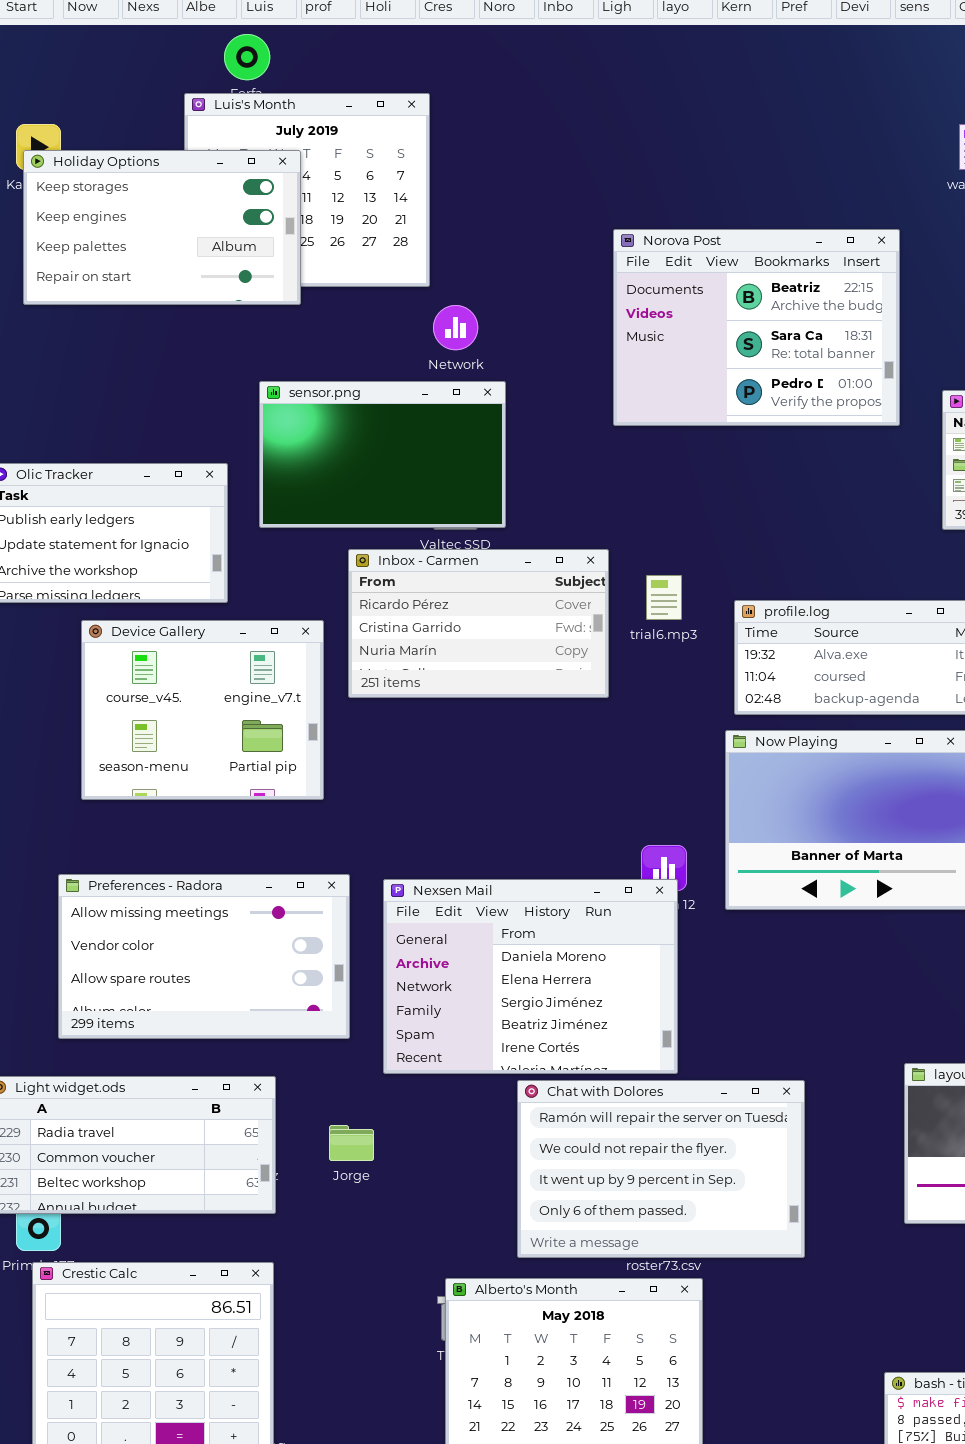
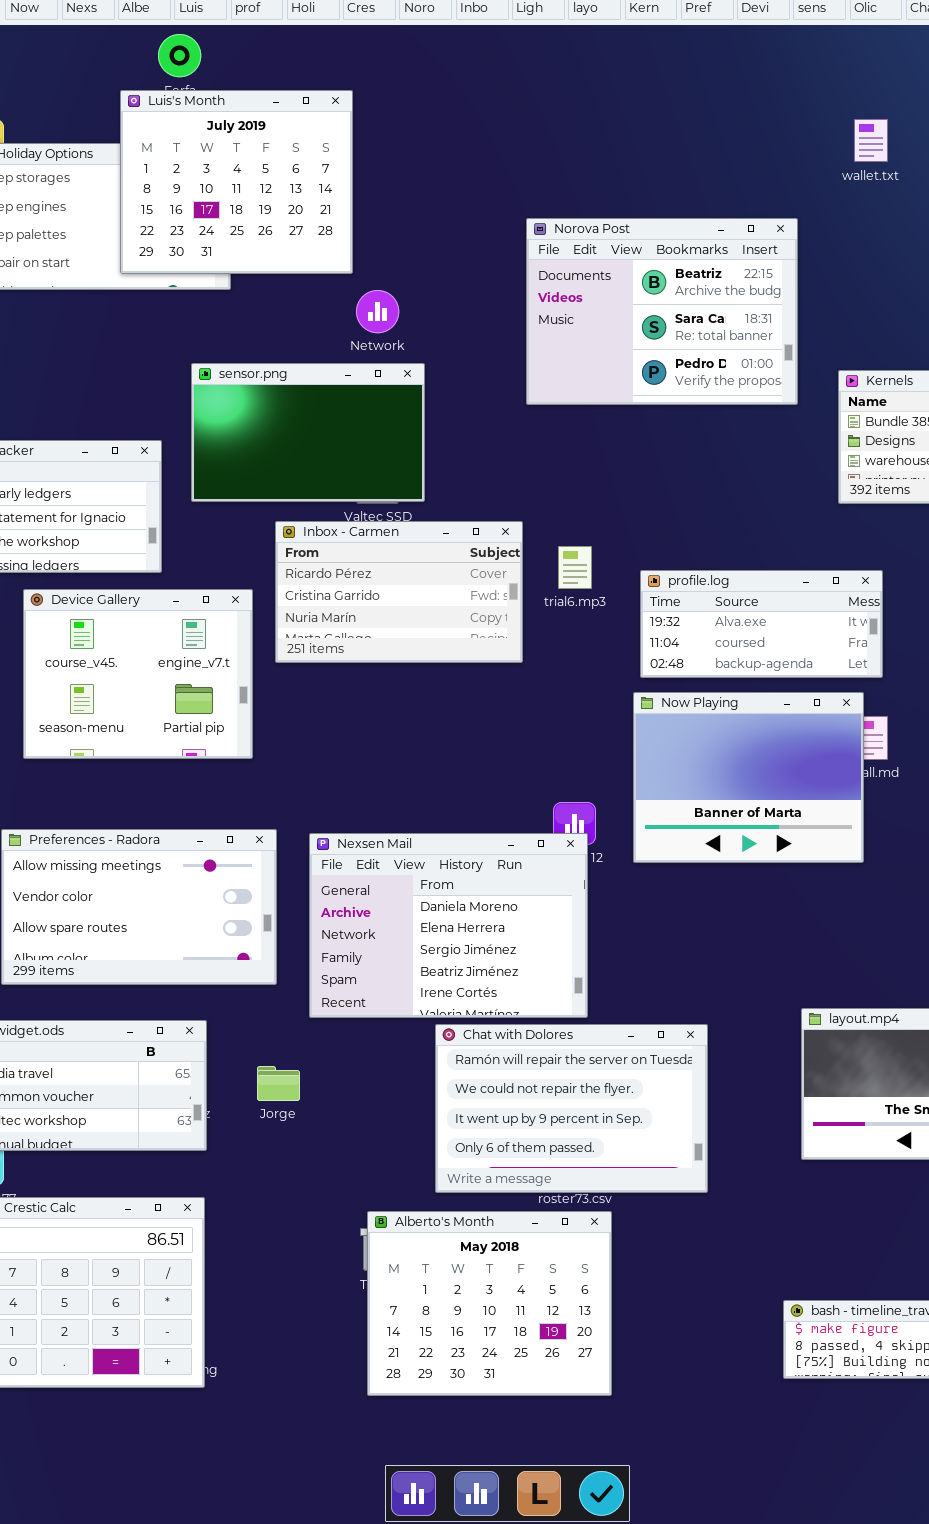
Luis's Month: [184,93,430,287] -> [120,90,353,274], raised

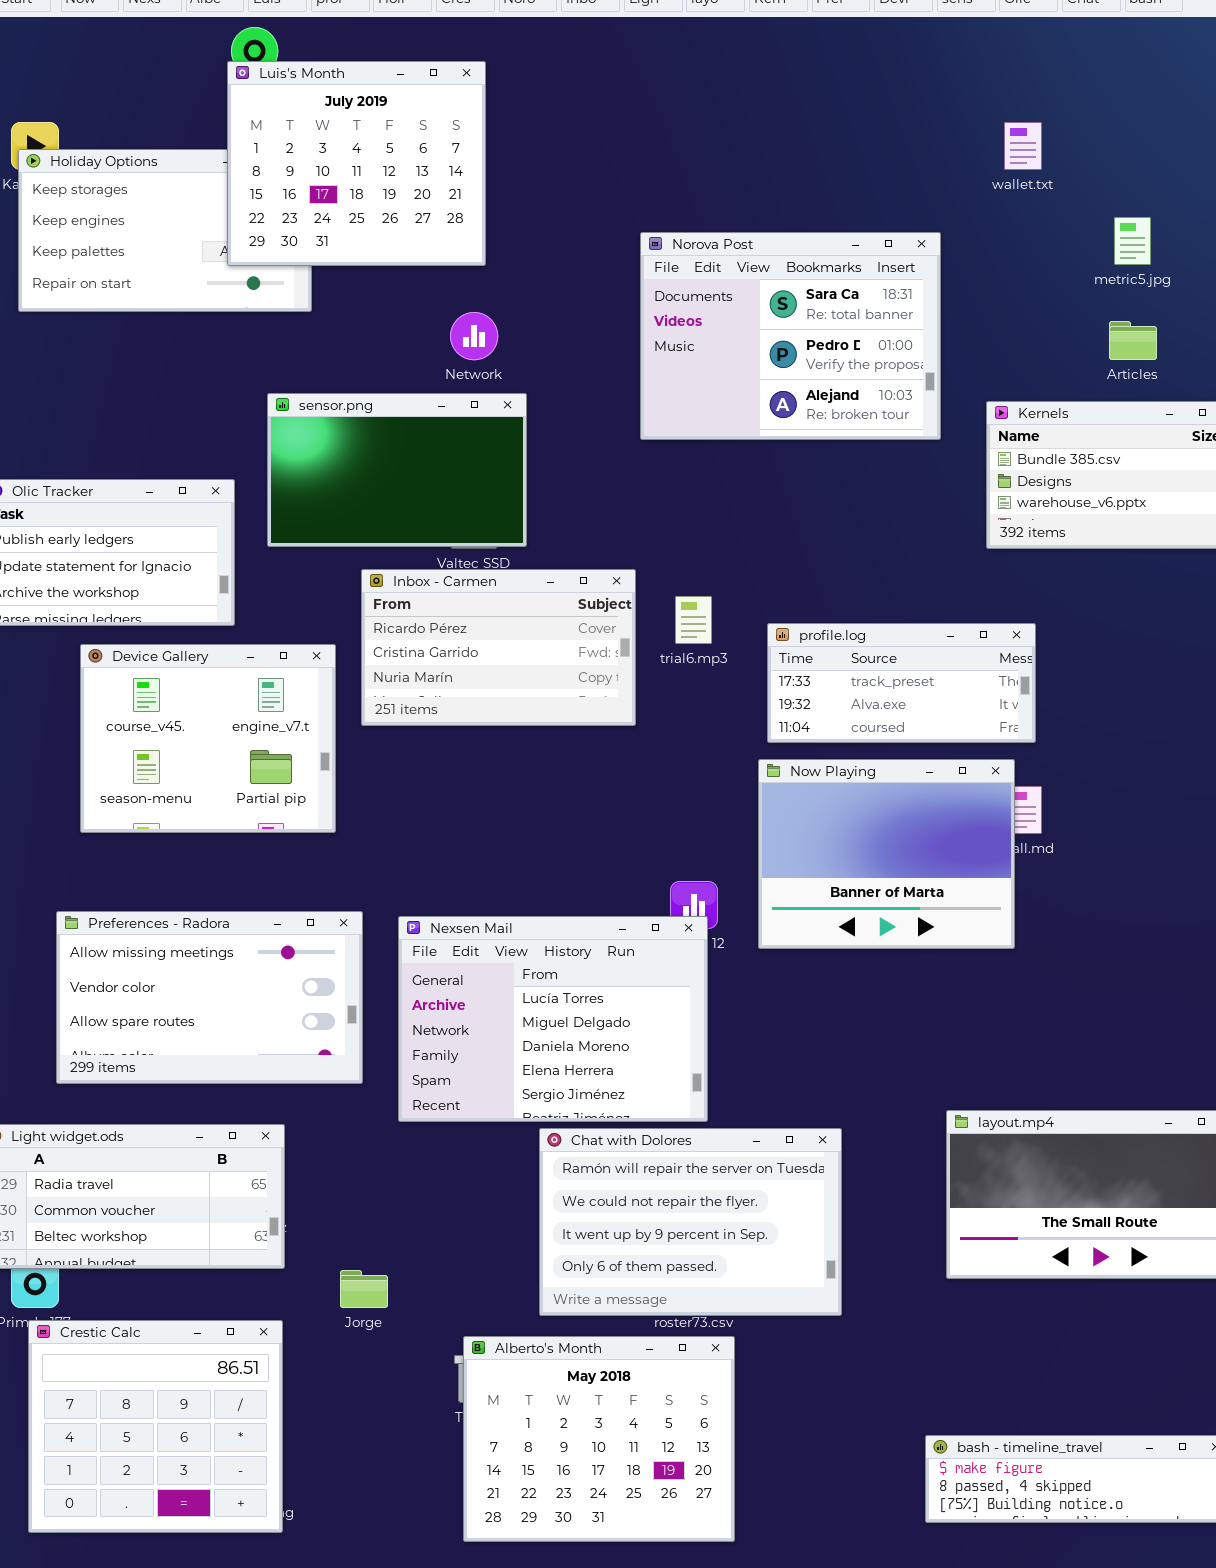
Luis's Month: [120,90,353,274] -> [227,61,486,266], moved
Norova Post: [526,218,798,405] -> [640,232,941,440], scrolled down 1 row
profile.log: [640,570,883,678] -> [767,623,1036,743], scrolled up 1 row
Nexsen Mail: [309,833,588,1018] -> [398,916,708,1122], scrolled up 2 rows
Jorge: [257,1066,300,1101] -> [340,1270,388,1308], moved

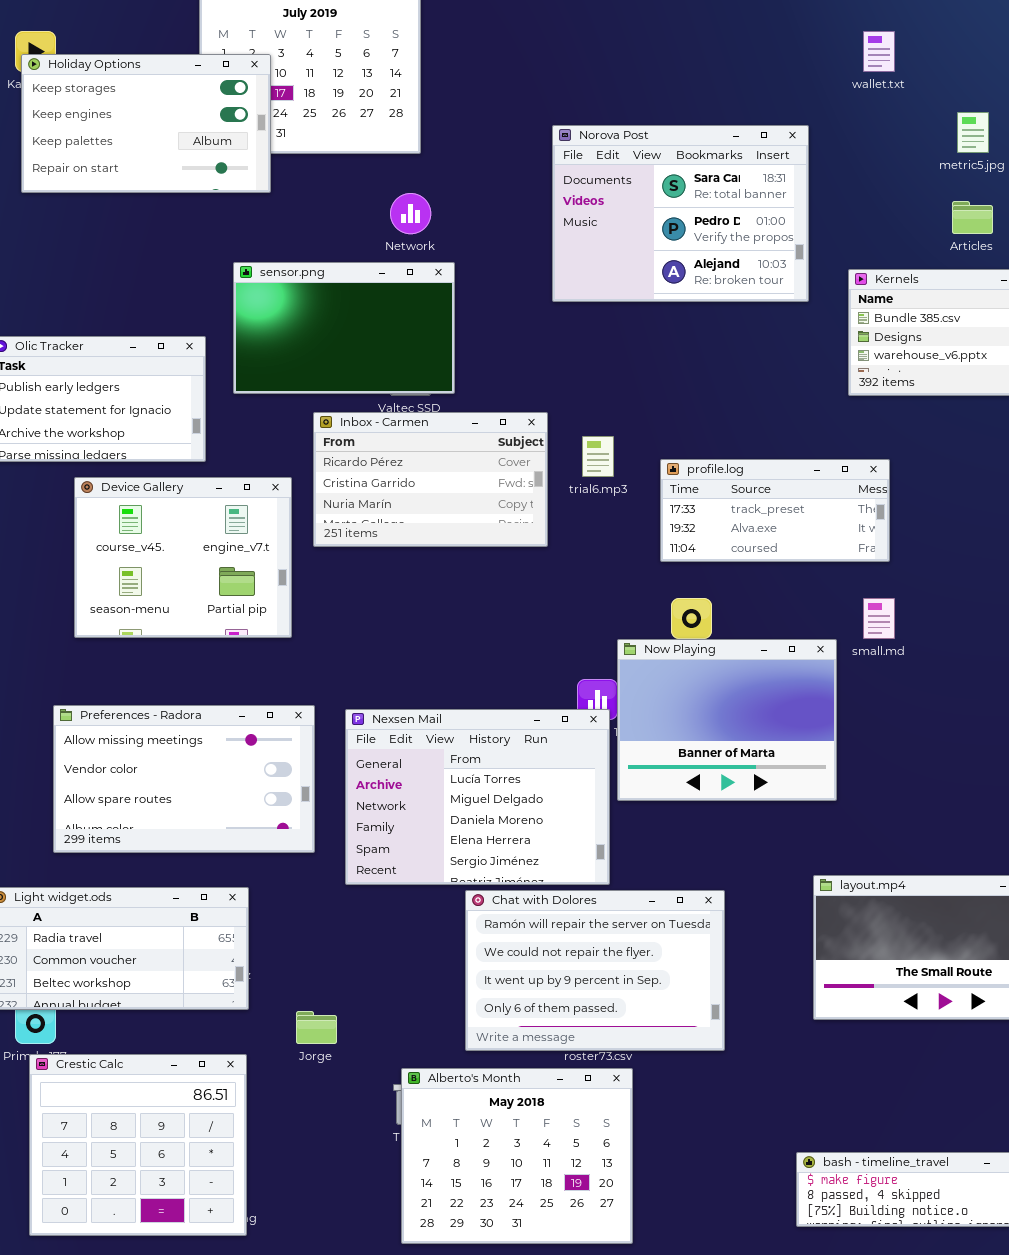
Holiday Options: [18,149,312,312] -> [21,54,271,193], raised
Now Playing: [758,759,1015,949] -> [617,639,837,801], moved

